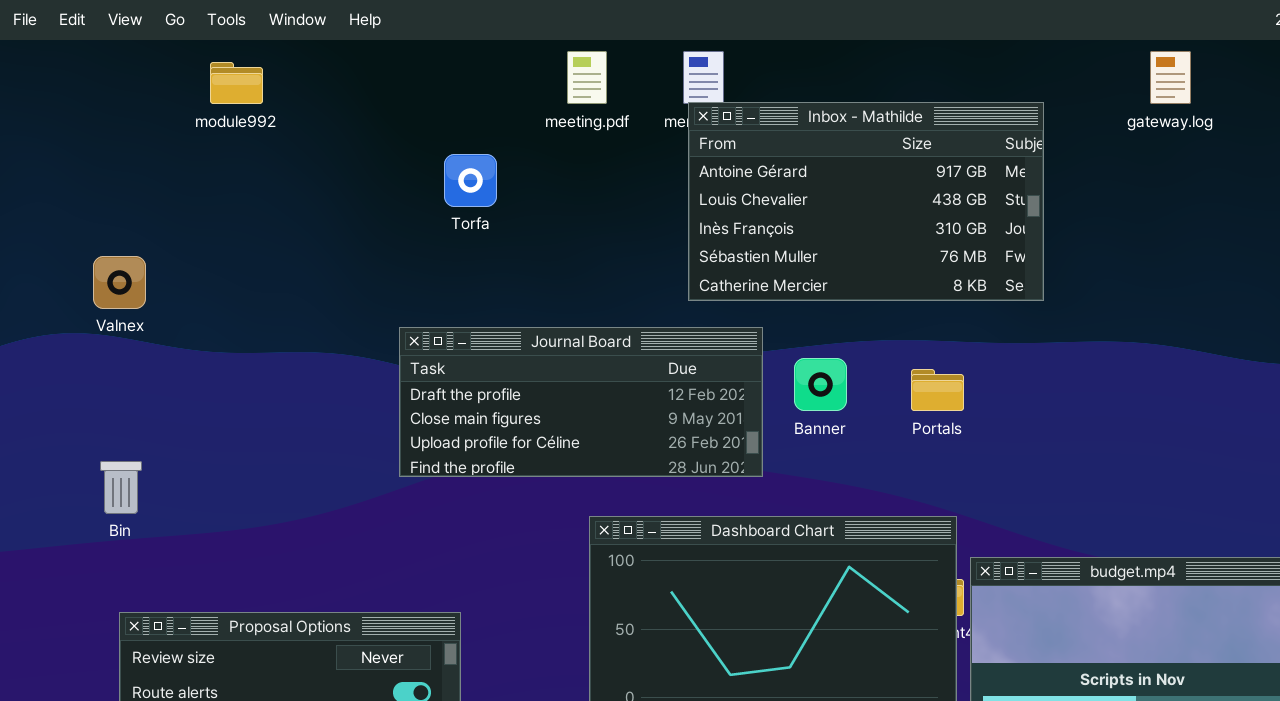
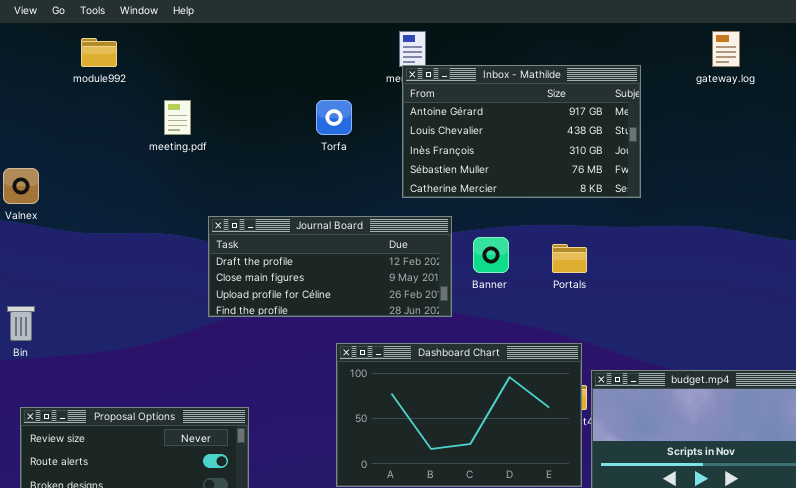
meeting.pdf: [567,51,607,104] -> [164,100,191,135], moved
Torfa: [444,154,497,207] -> [316,100,352,135], moved

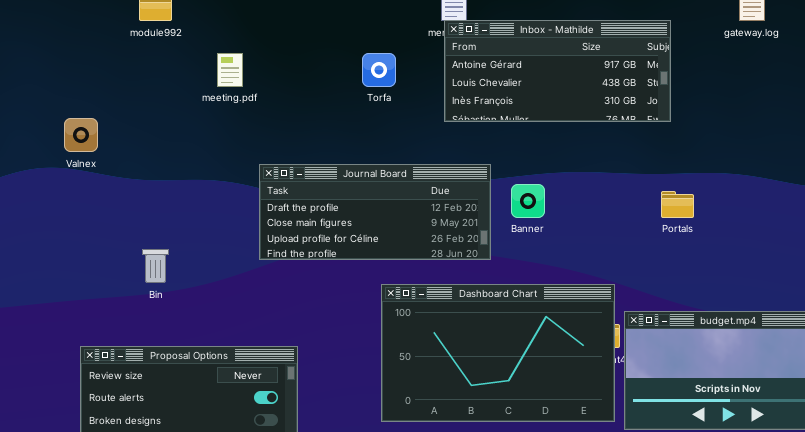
Inbox - Mathilde: [402,65,641,198] -> [444,20,671,122], resized
Portals: [552,244,587,273] -> [661,191,694,218], moved
Bin: [7,306,35,341] -> [142,249,169,283], moved

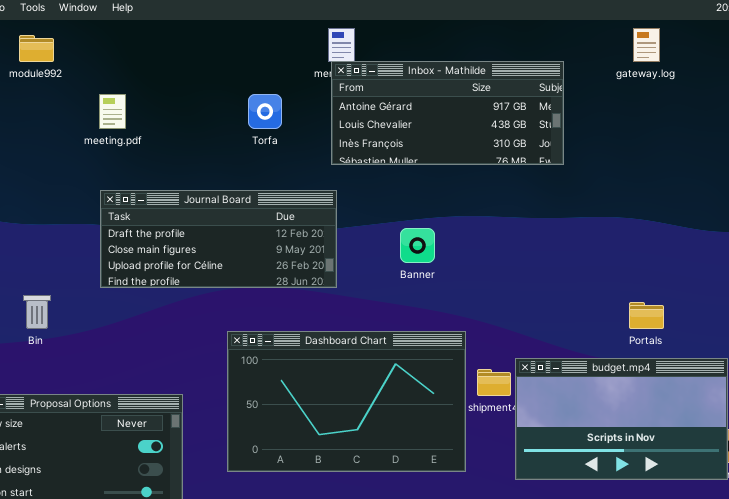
Journal Board: [259,164,491,260] -> [100,190,337,288], moved
Portals: [661,191,694,218] -> [629,302,664,329], moved
Dashboard Chart: [381,284,615,422] -> [227,331,466,472], moved

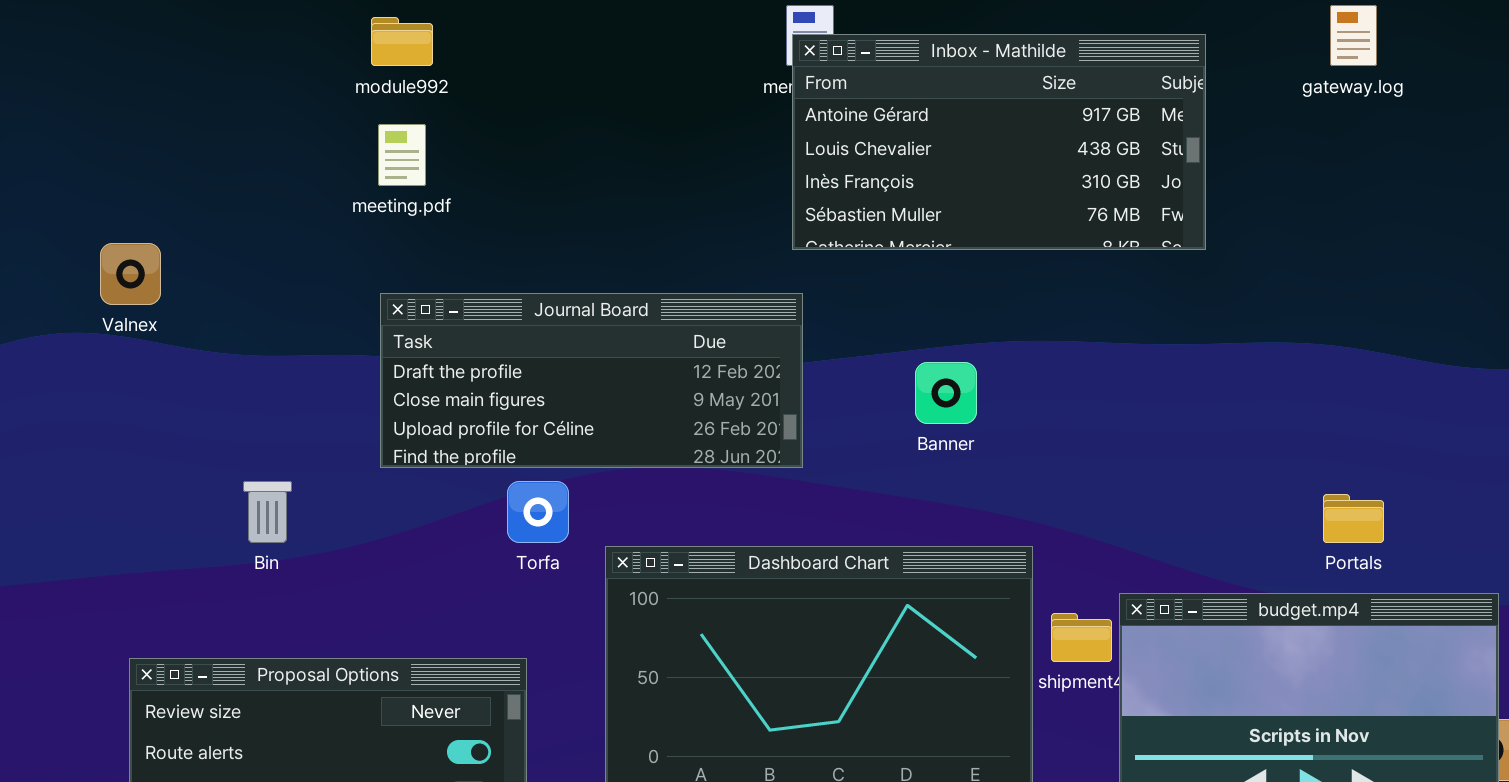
module992: [19,35,54,62] -> [371,17,433,66], moved
Inbox - Mathilde: [331,61,564,165] -> [792,34,1206,250], resized
Torfa: [248,94,282,129] -> [507,481,569,543], moved

